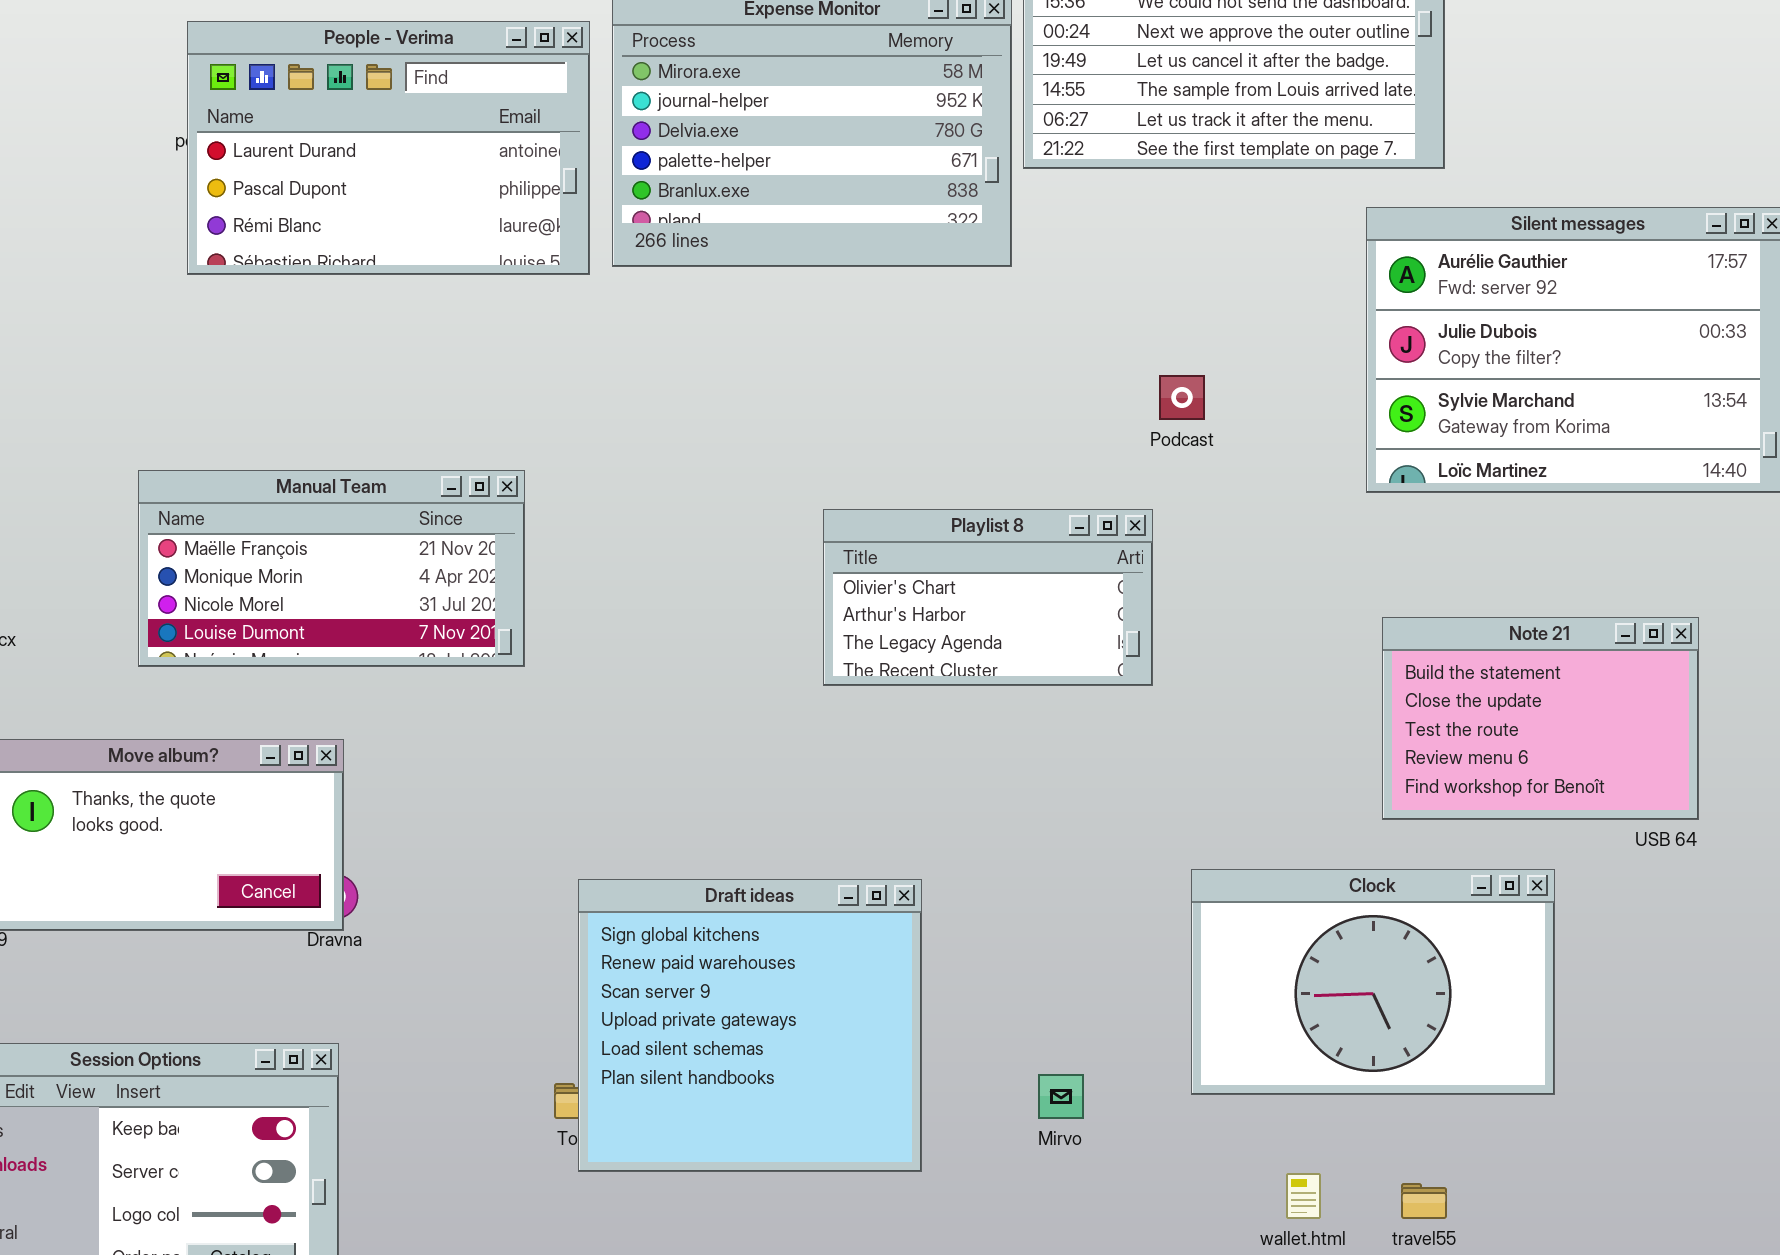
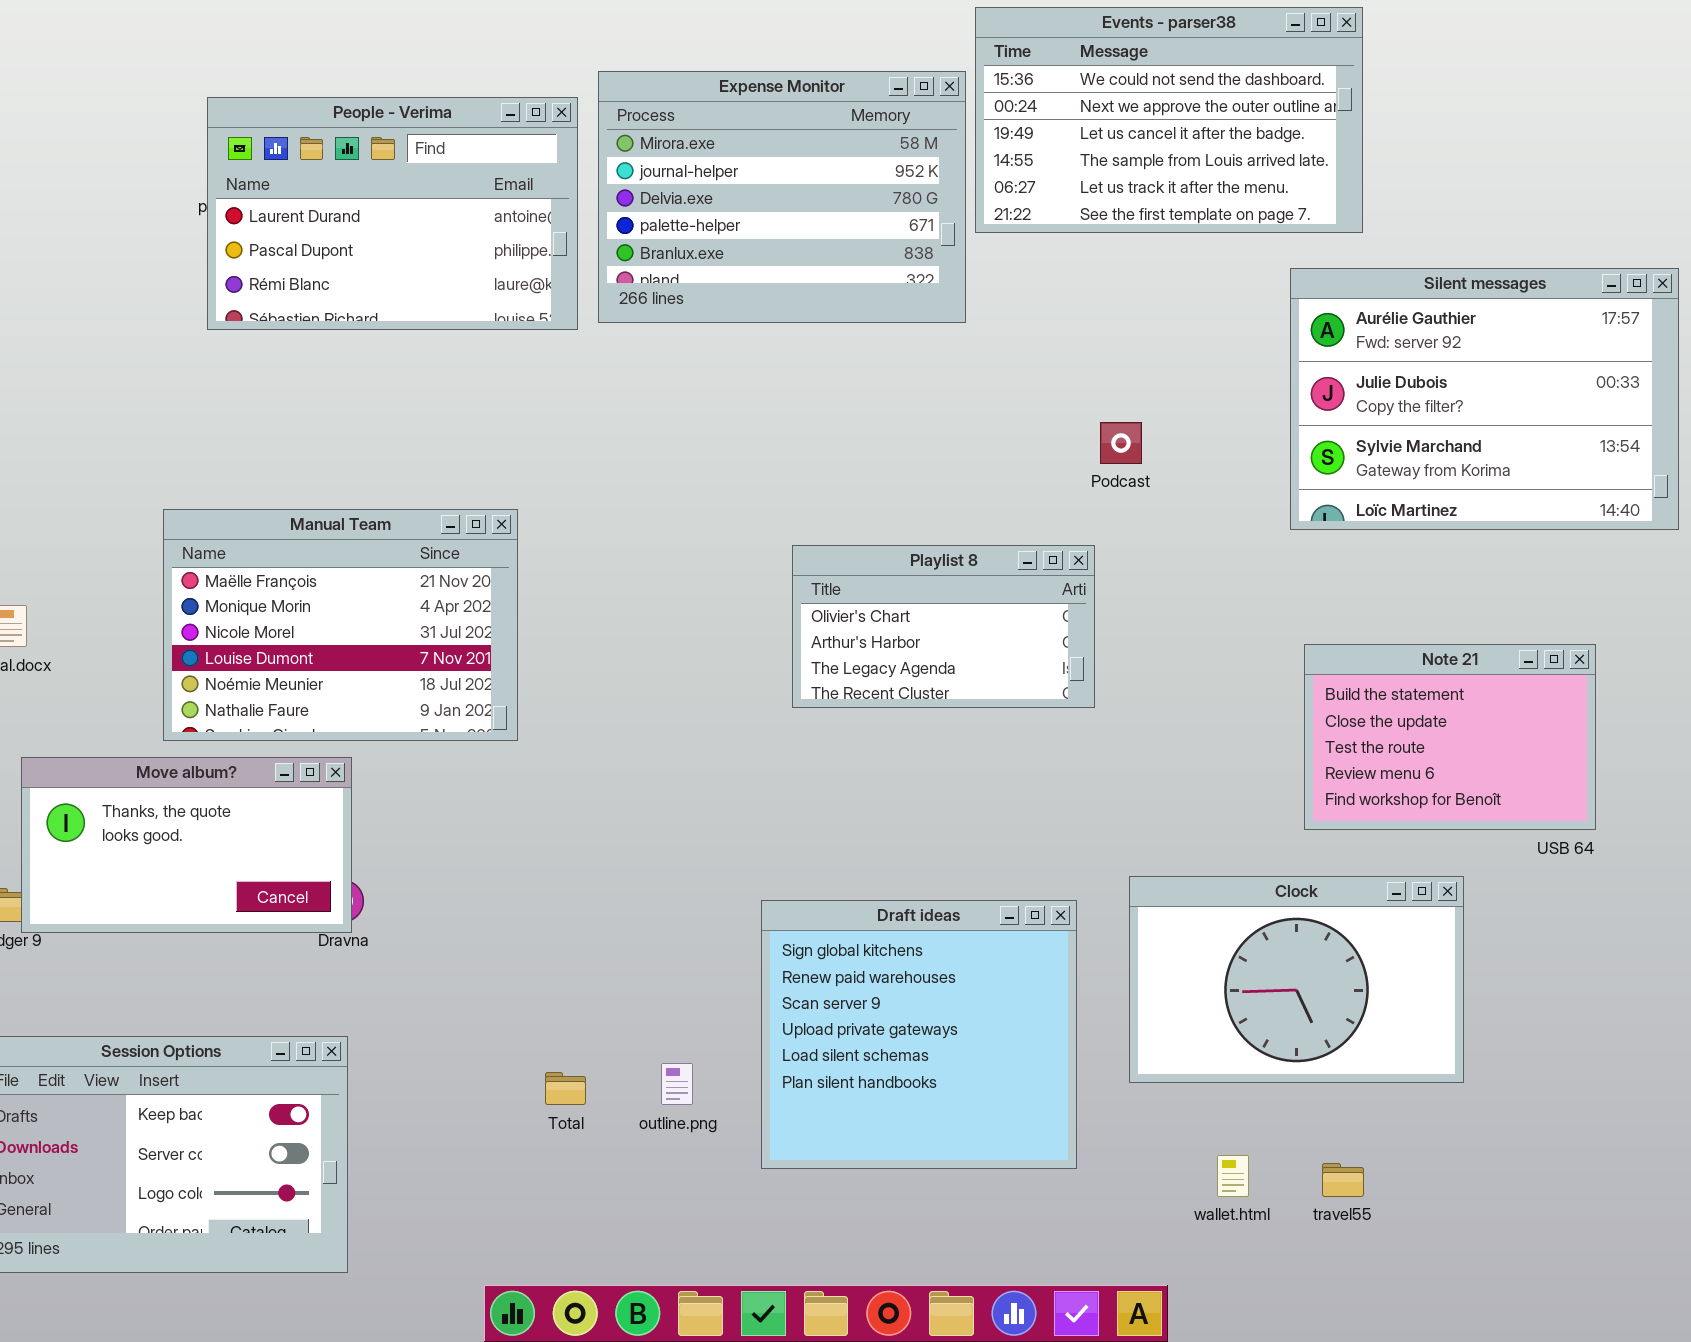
Manual Team: [138,470,525,667] -> [163,509,518,741], resized
Draft ideas: [578,879,922,1172] -> [761,900,1077,1169], moved

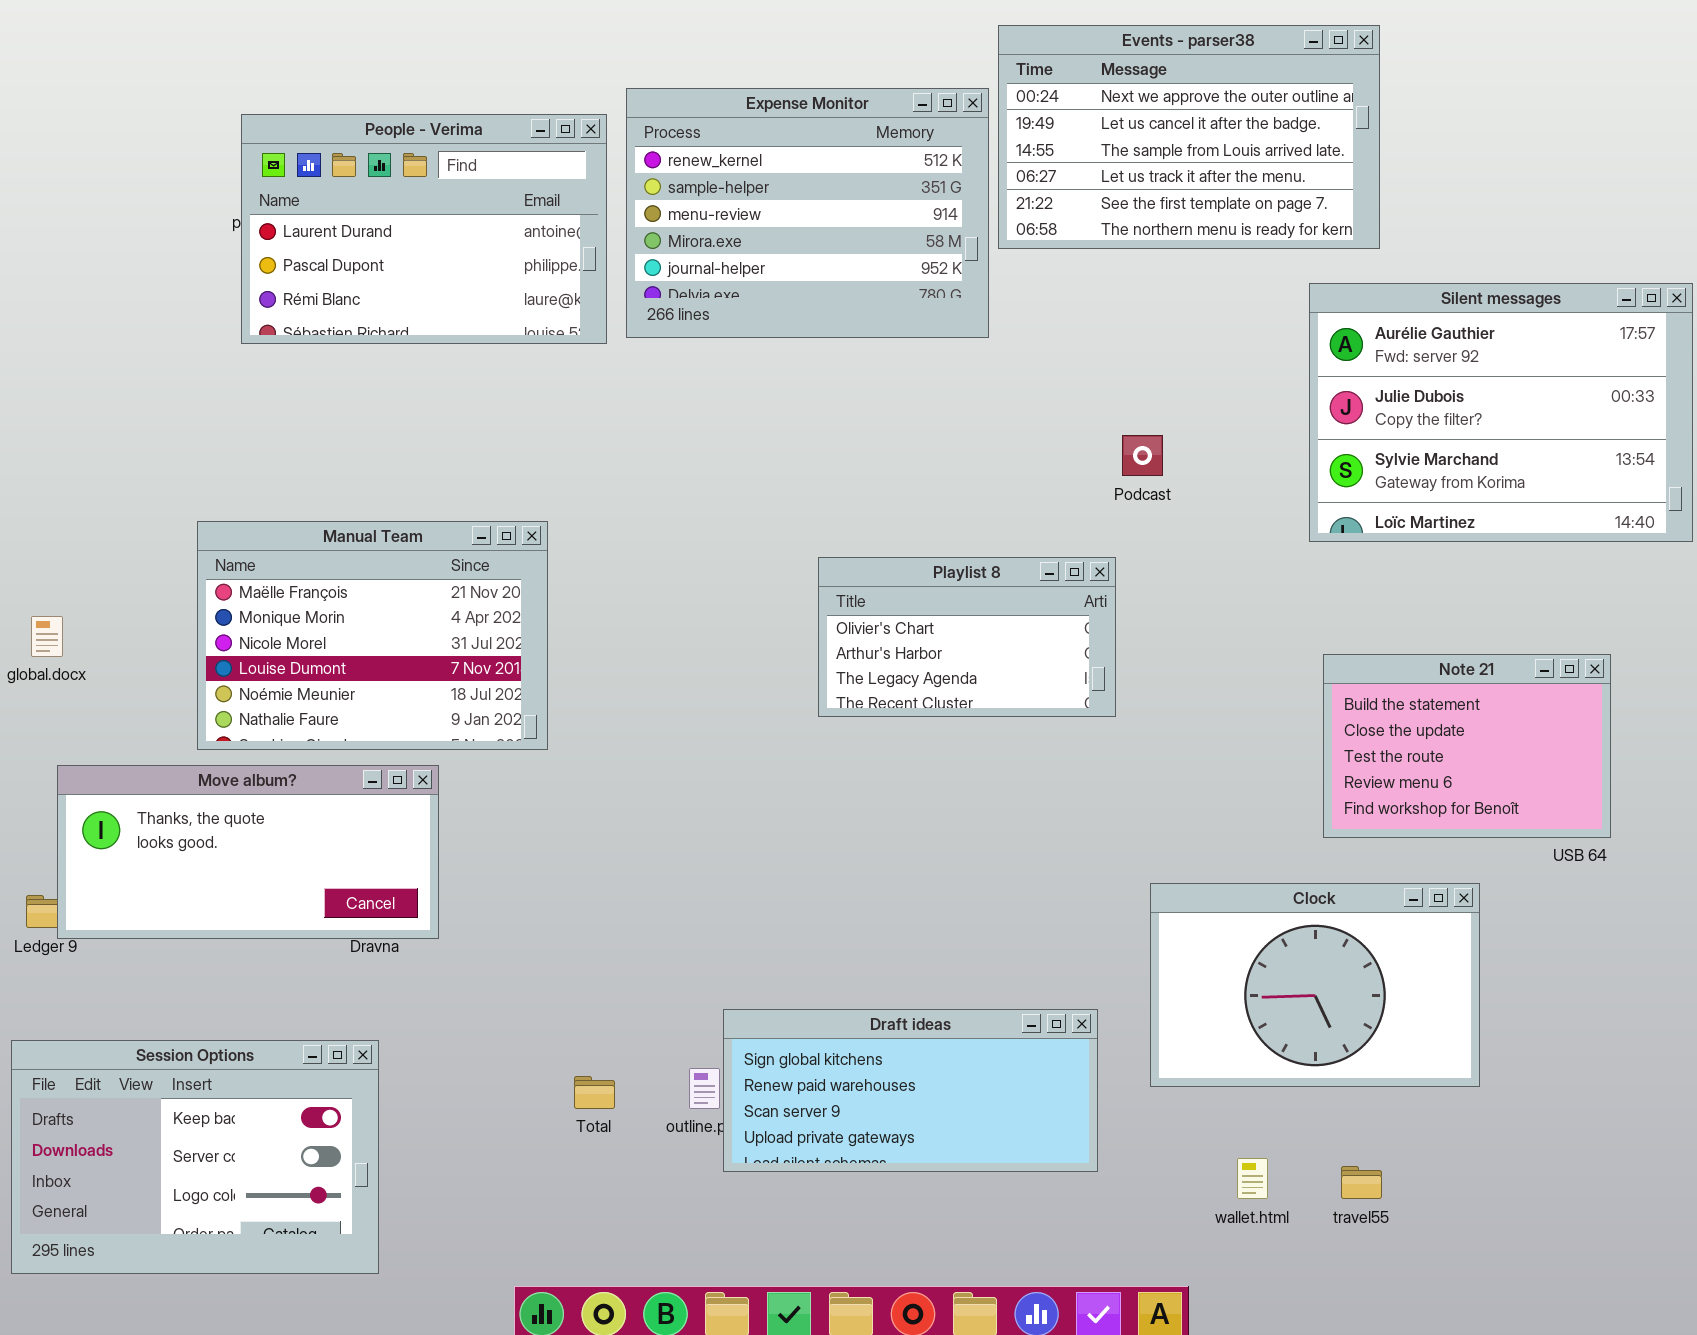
Events - parser38: [975,7,1363,233] -> [998,25,1380,249], scrolled down 1 row
Expense Monitor: [598,71,966,323] -> [626,88,989,338], scrolled up 3 rows
Move album?: [21,757,352,933] -> [57,765,439,939], resized
Draft ideas: [761,900,1077,1169] -> [723,1009,1098,1172], resized

